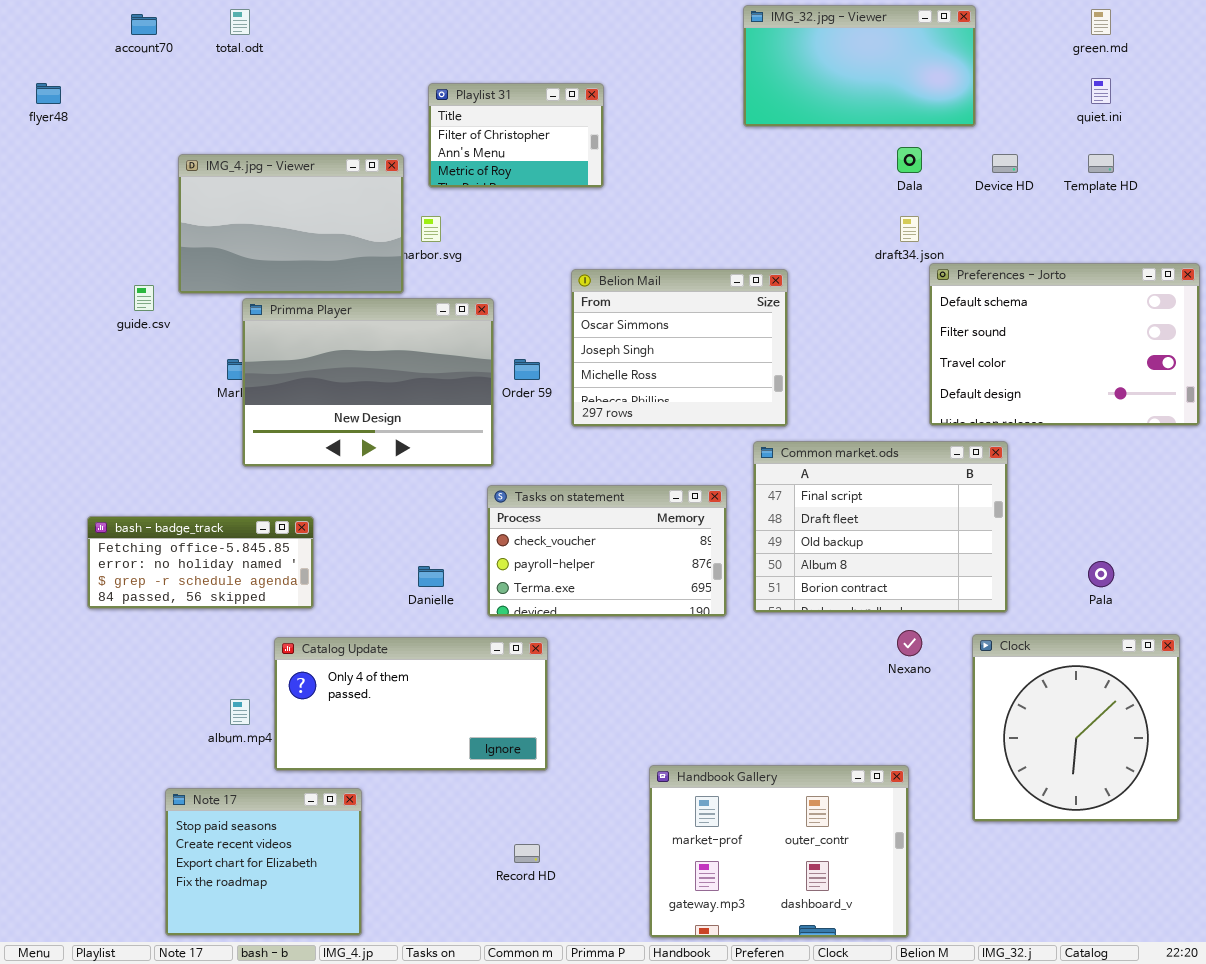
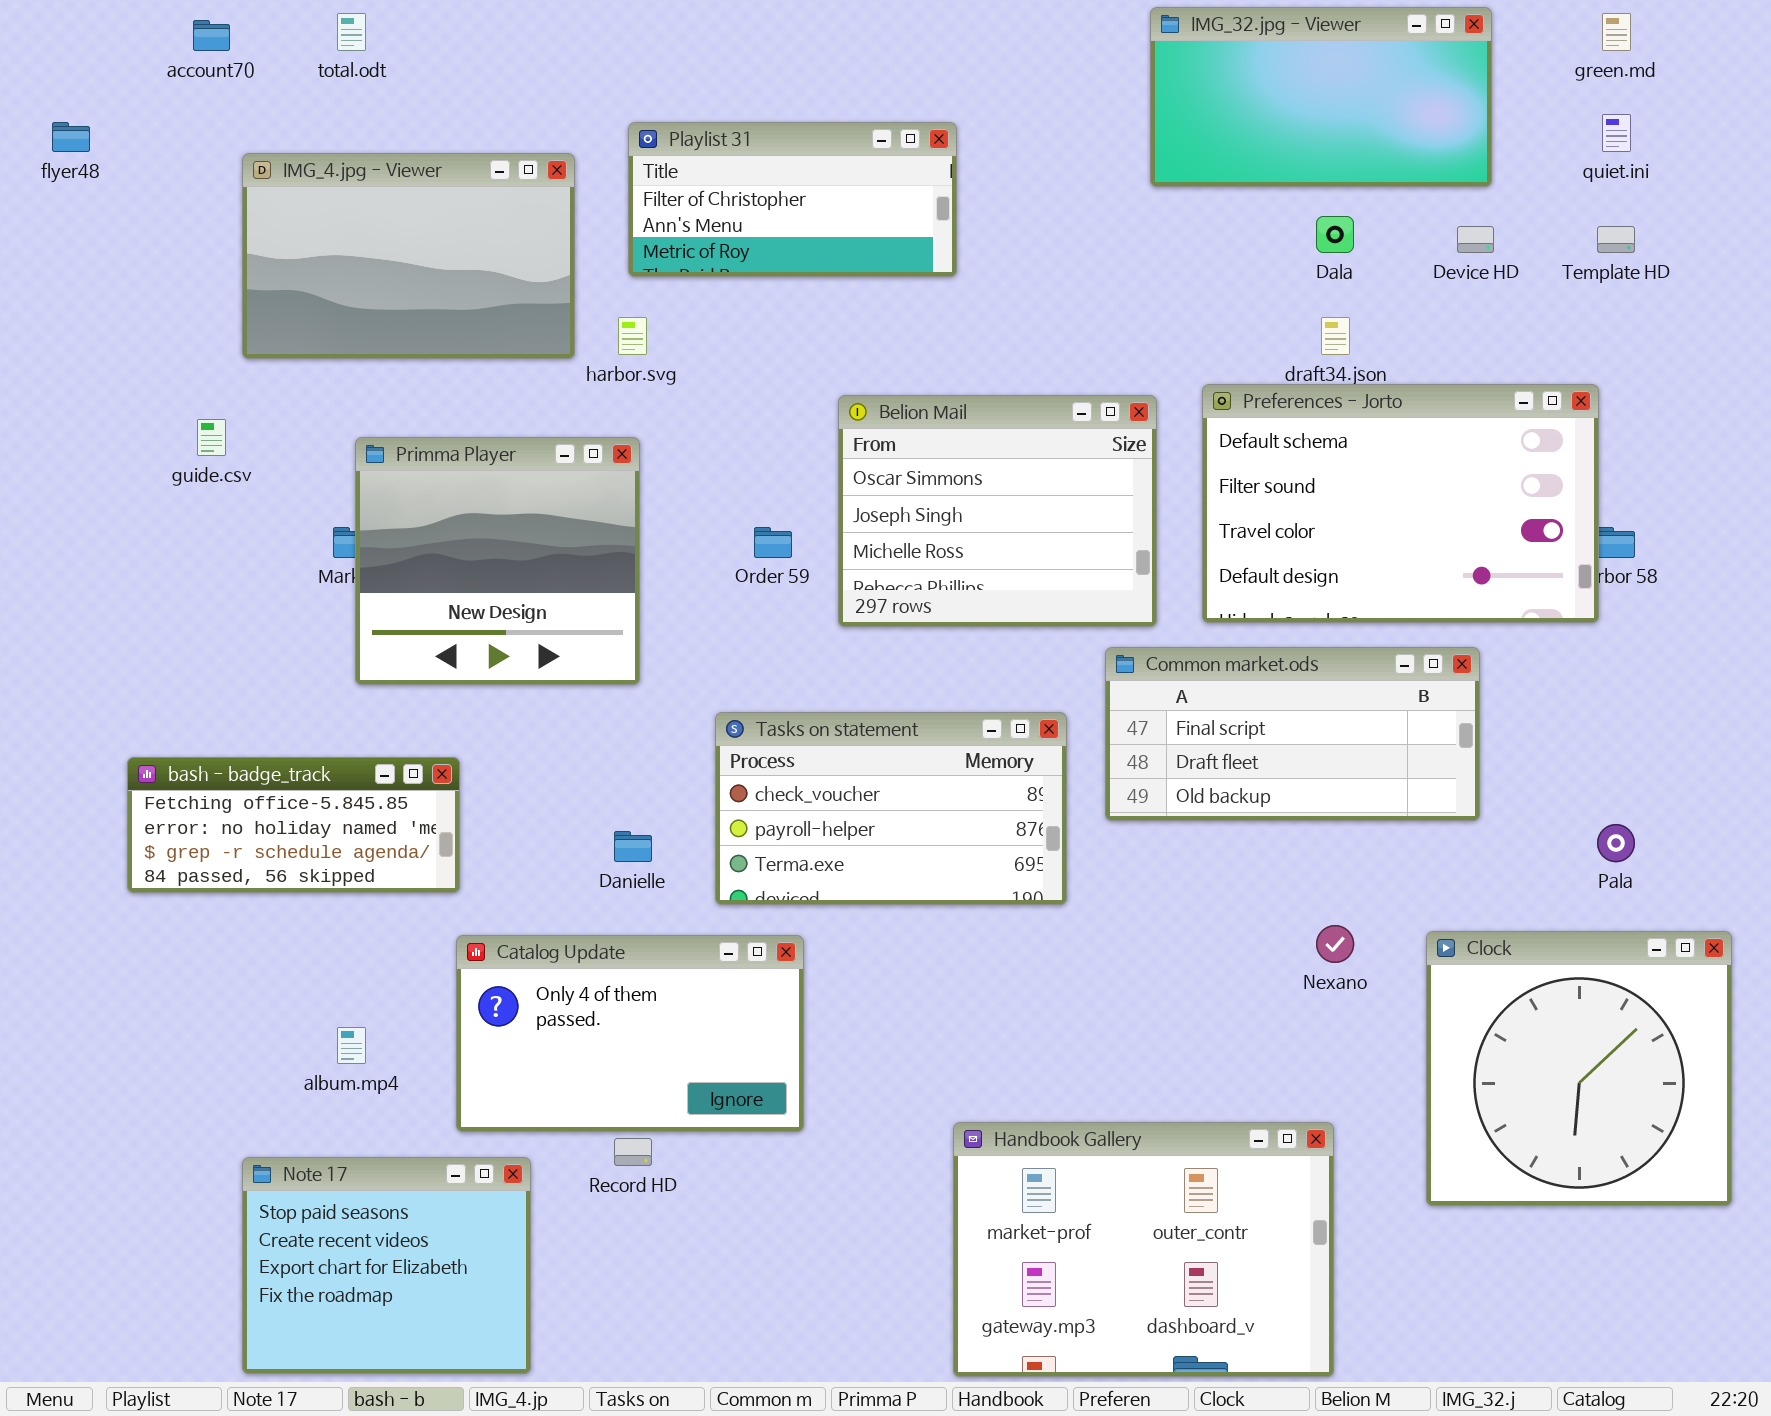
IMG_32.jpg - Viewer: [743,5,976,127] -> [1150,7,1492,187], moved
Playlist 31: [428,83,604,188] -> [628,122,957,277], resized
IMG_4.jpg - Viewer: [178,154,404,294] -> [242,153,575,359], moved
Preferences - Jorto: [929,263,1200,426] -> [1202,384,1599,623], moved
Primma Player: [242,298,494,467] -> [355,437,640,685], resized
Common market.ods: [753,441,1008,613] -> [1105,647,1480,821], resized
Catalog Update: [274,637,548,771] -> [456,935,804,1132], resized
Record HD: [514,844,540,863] -> [614,1138,652,1166], moved

